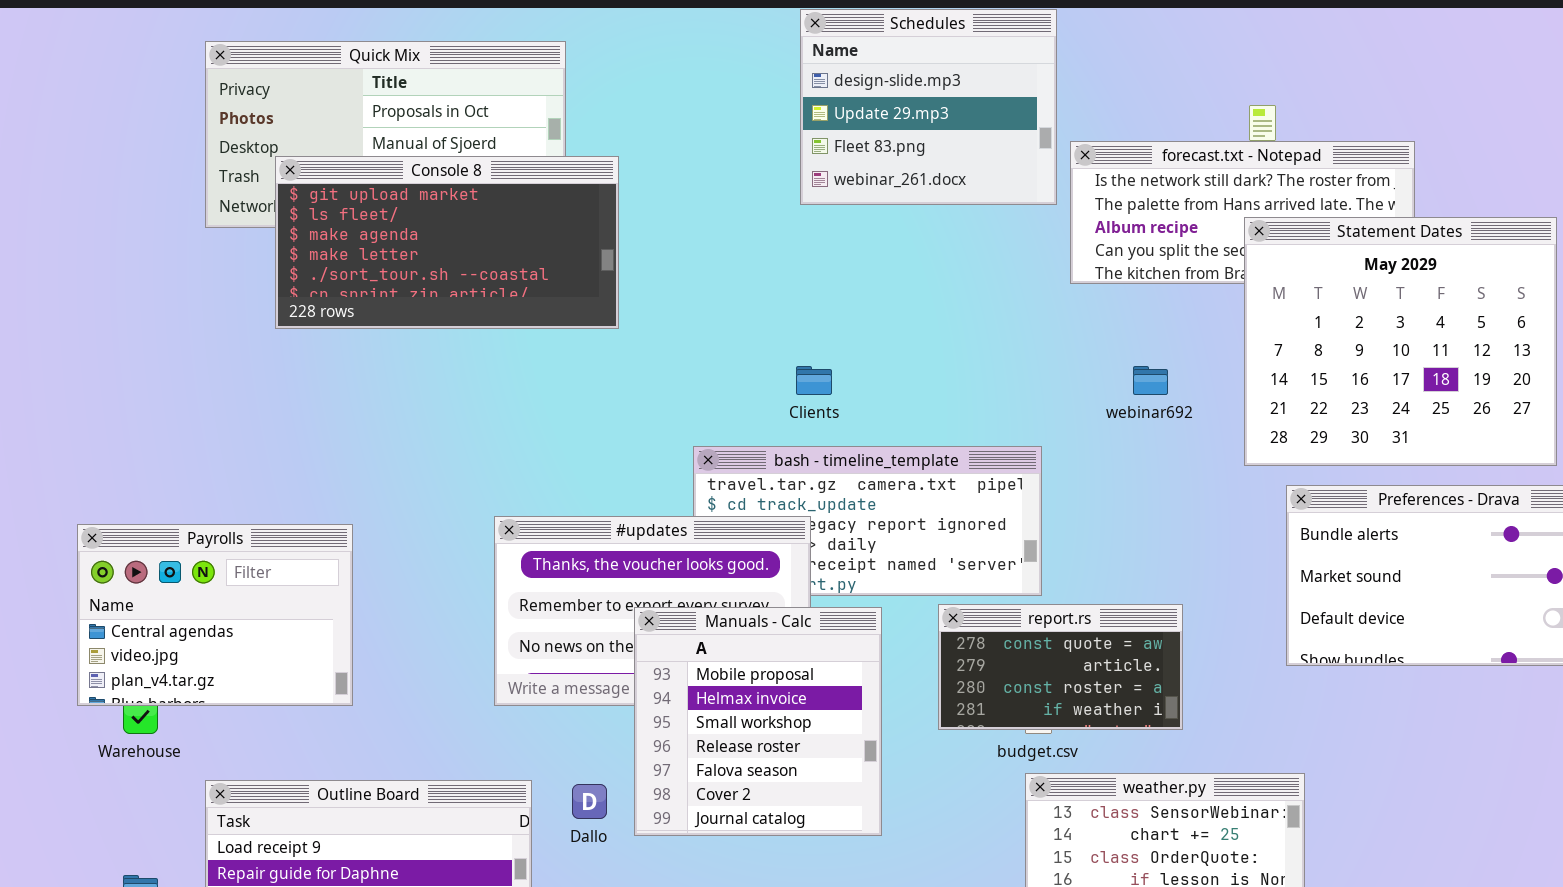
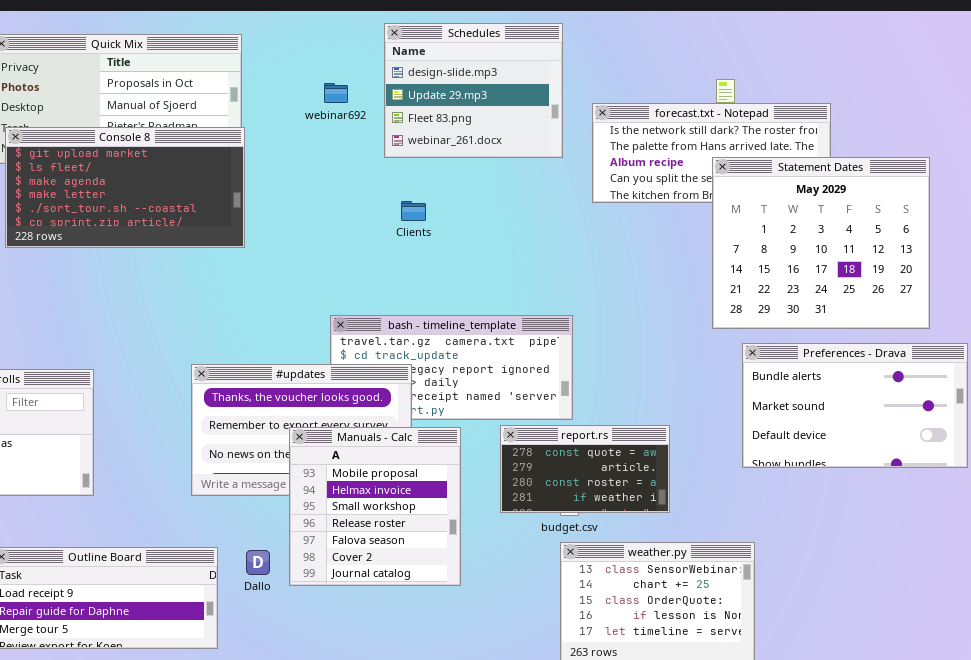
Schedules: [800,9,1057,205] -> [384,23,563,158], moved
Console 8: [275,156,619,329] -> [5,127,245,248], moved
Clients: [796,366,832,395] -> [401,201,426,221], moved
webinar692: [1133,366,1168,395] -> [324,83,348,103], moved

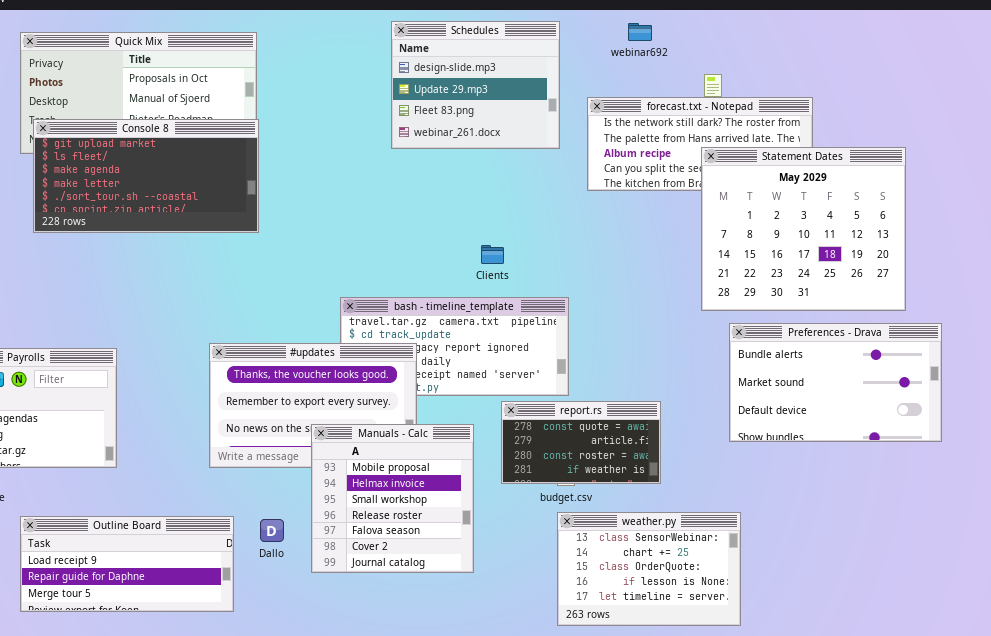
webinar692: [324,83,348,103] -> [628,23,652,41], moved
Clients: [401,201,426,221] -> [481,245,504,264], moved
Manuals - Calc: [289,427,461,586] -> [311,424,474,573], moved

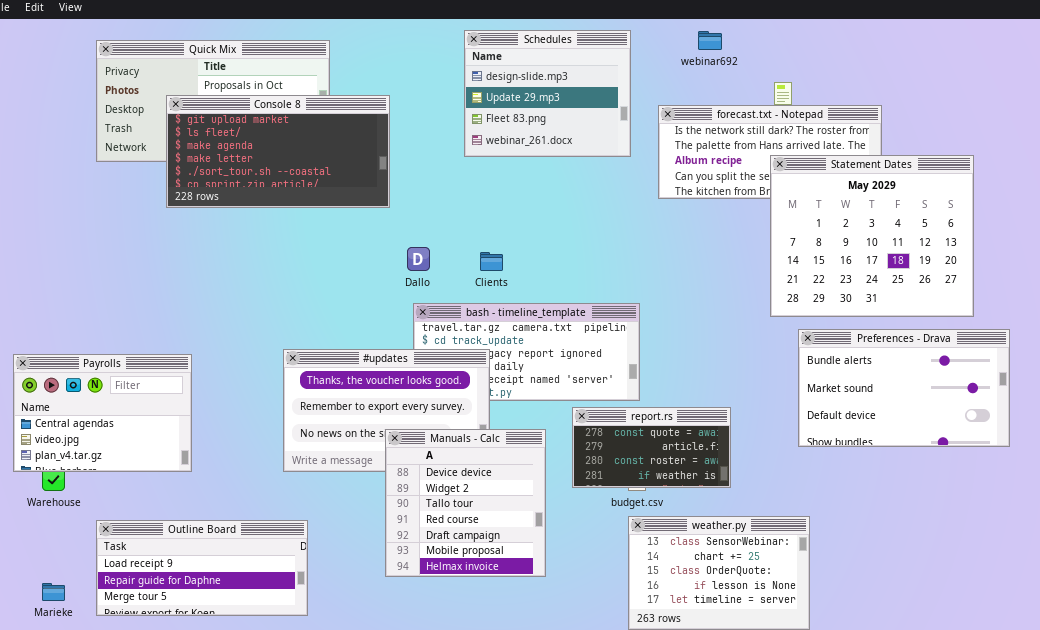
Console 8: [33,119,259,233] -> [166,95,390,208], moved
Clients: [481,245,504,264] -> [480,252,503,271], moved
Manuals - Calc: [311,424,474,573] -> [385,429,546,577], scrolled up 5 rows
Dallo: [260,519,284,542] -> [407,247,430,271], moved

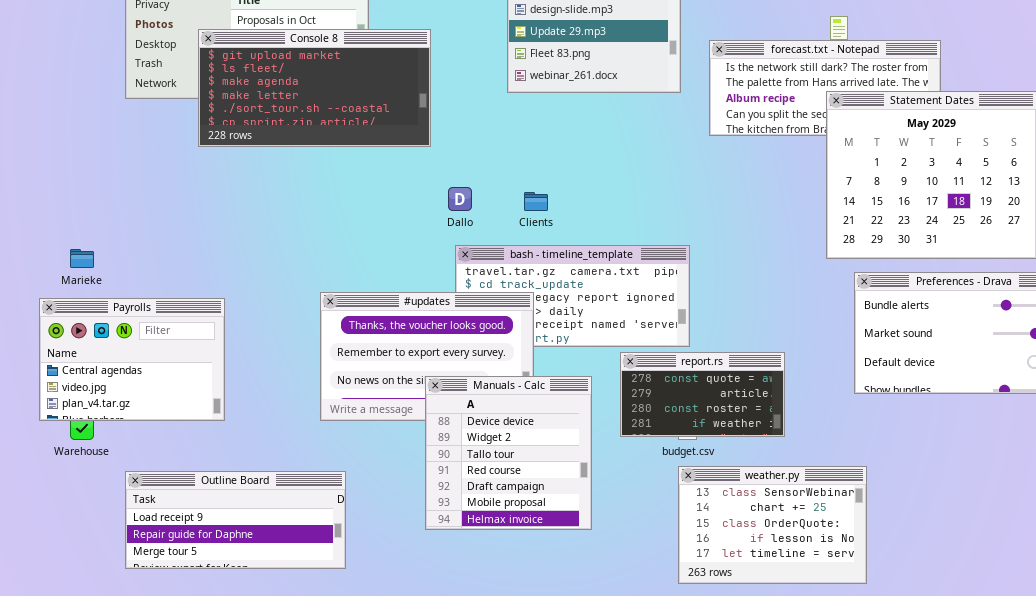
Marieke: [42,583,65,601] -> [70,249,94,268], moved

